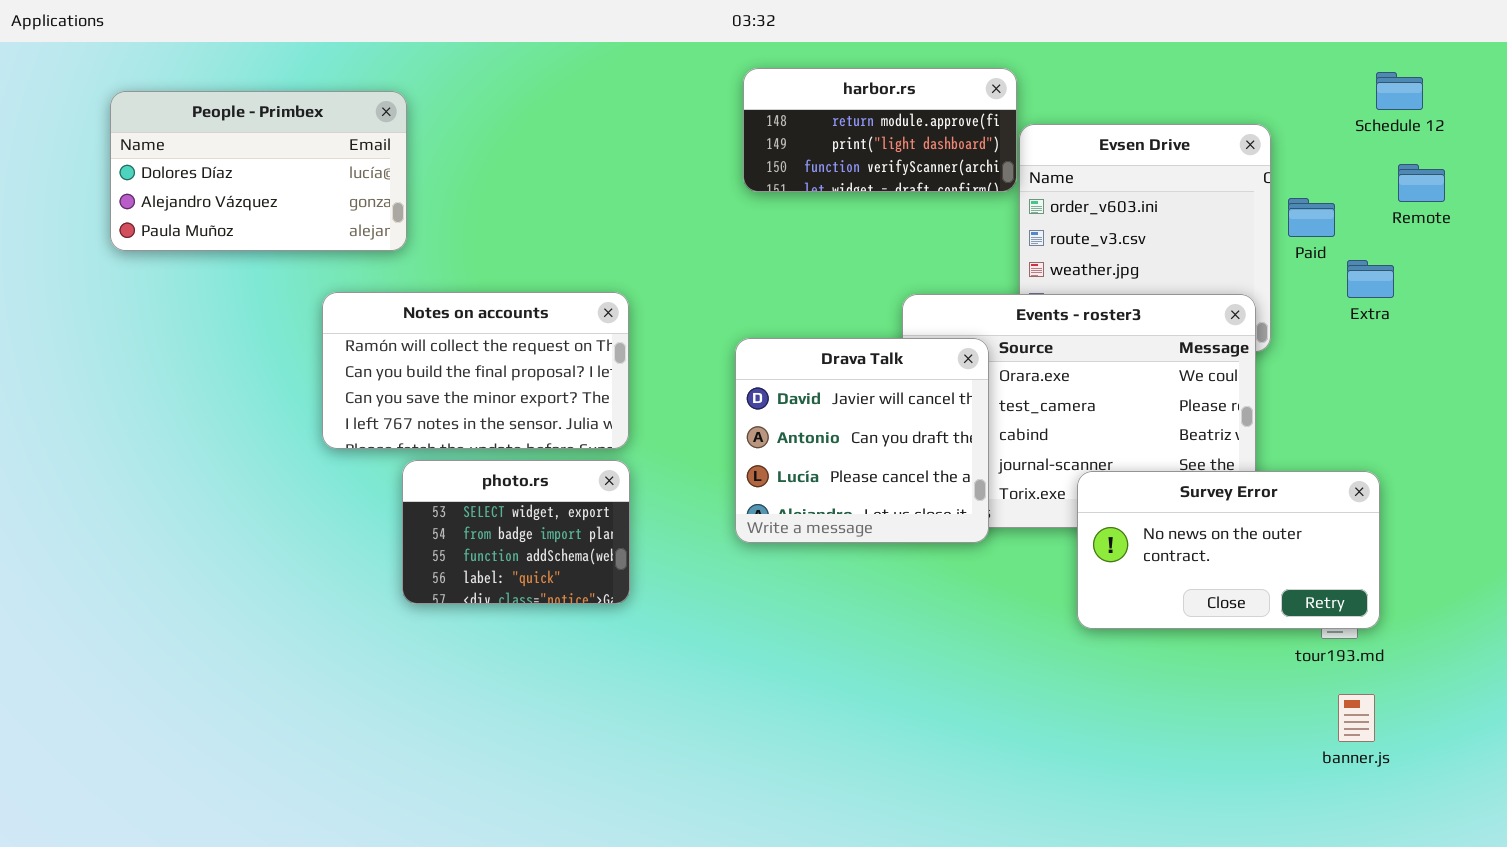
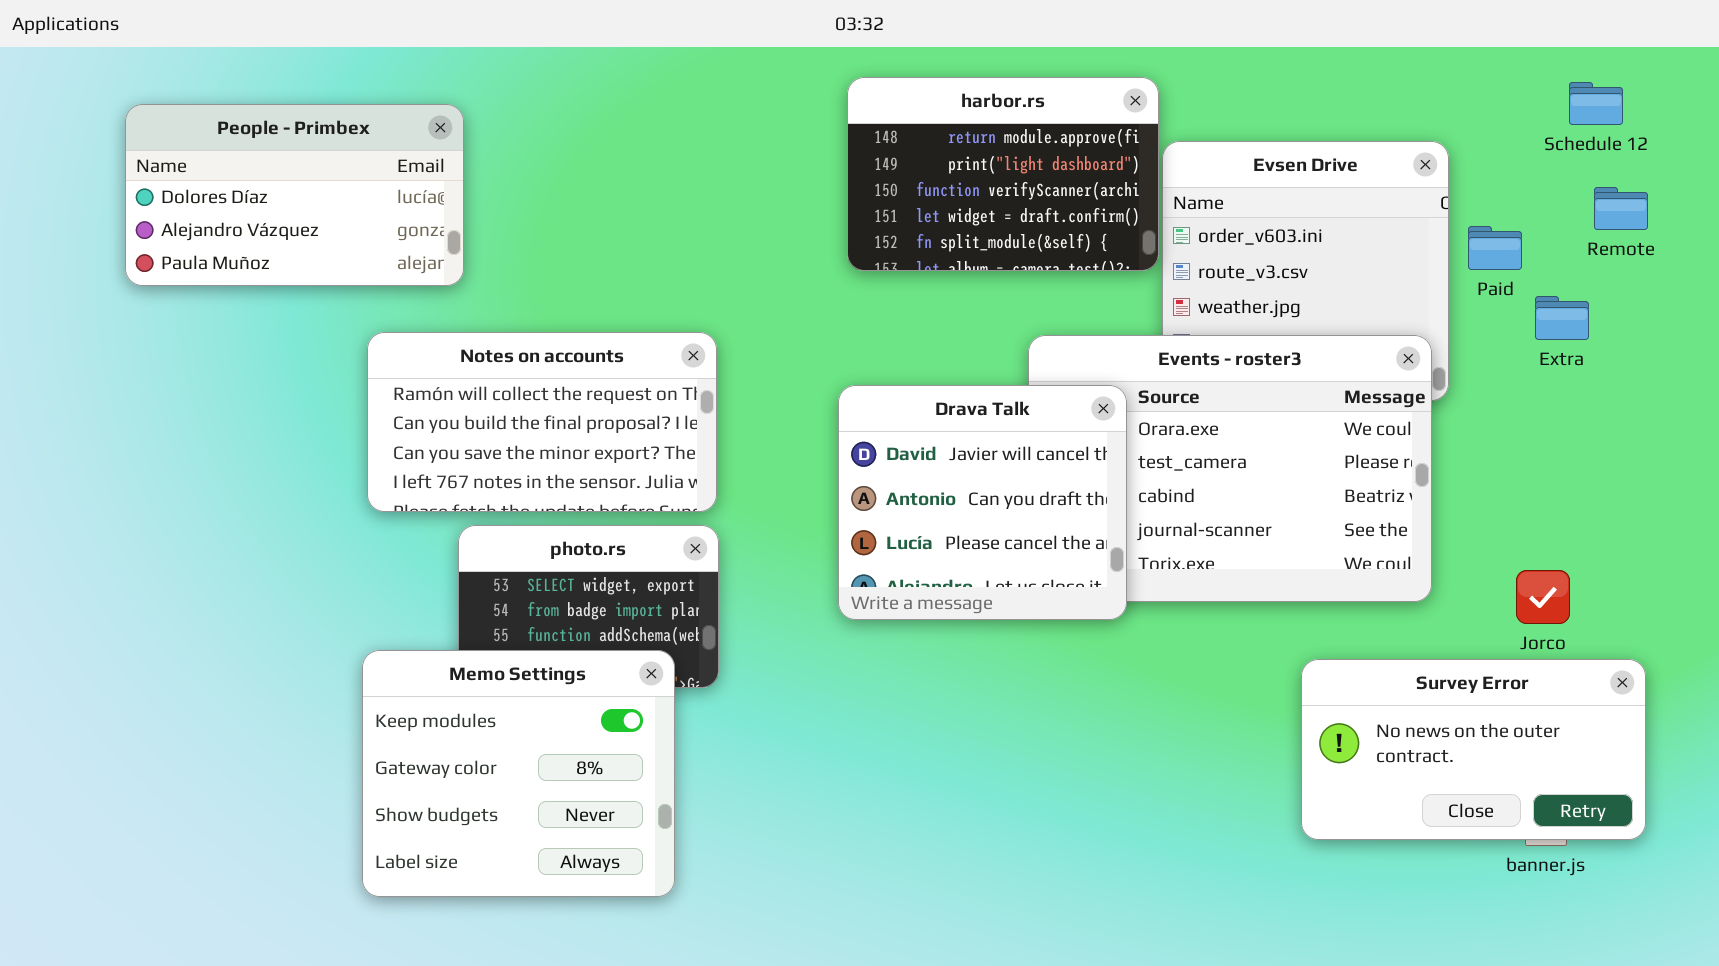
harbor.rs: [743,68,1017,192] -> [847,77,1159,271], resized
Survey Error: [1077,471,1380,629] -> [1301,659,1646,840], moved
Memo Settings: none -> [362,650,675,897], opened

